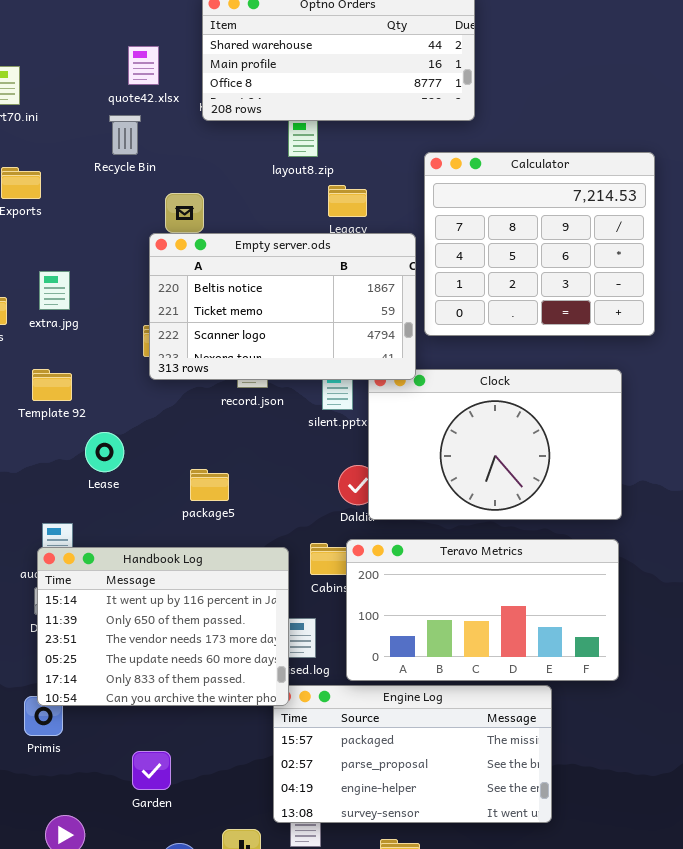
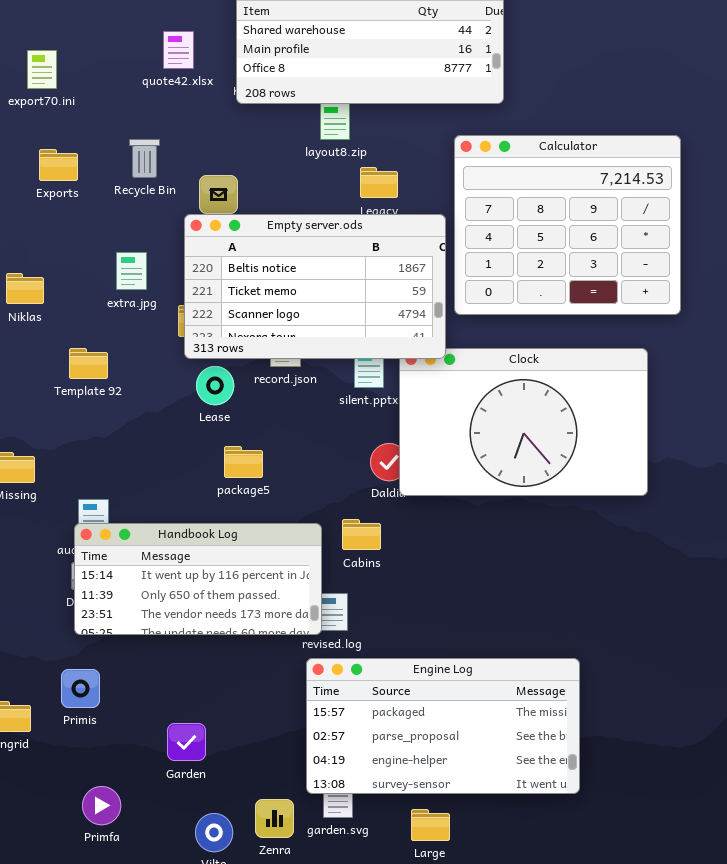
Recycle Bin: [109,115,141,155] -> [129,139,160,178], moved
extra.jpg: [39,271,70,310] -> [116,252,147,290], moved
Lease: [85,432,124,472] -> [196,366,234,405], moved
Teravo Metrics: [346,539,619,681] -> none, closed
Handbook Log: [37,547,289,706] -> [74,523,322,635], resized

